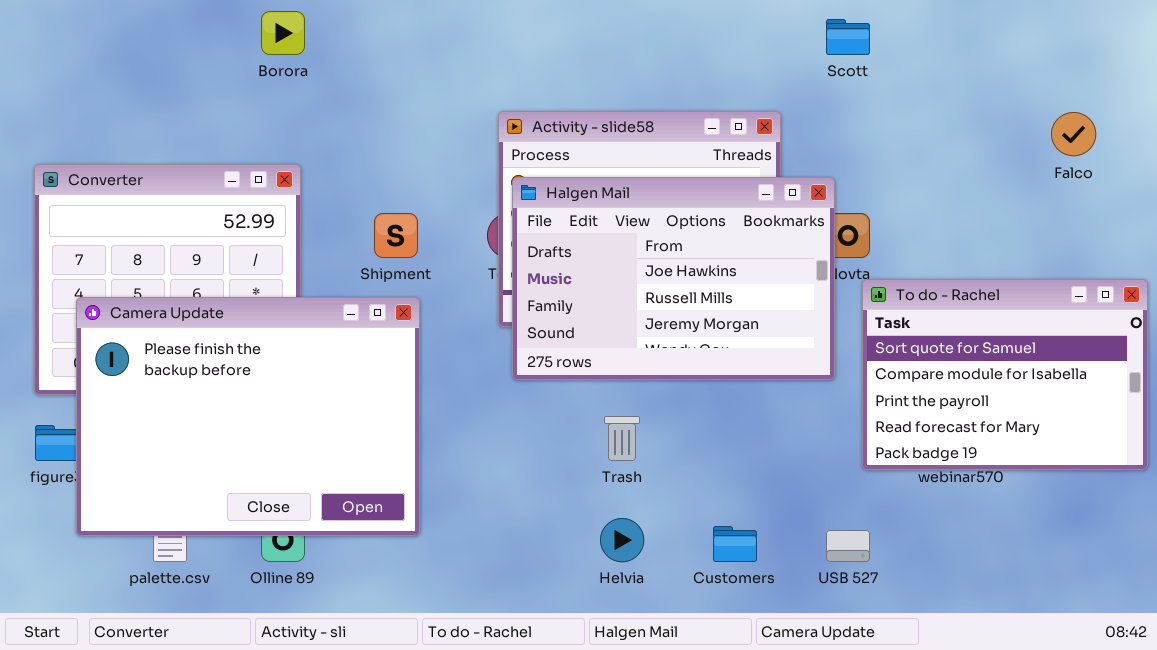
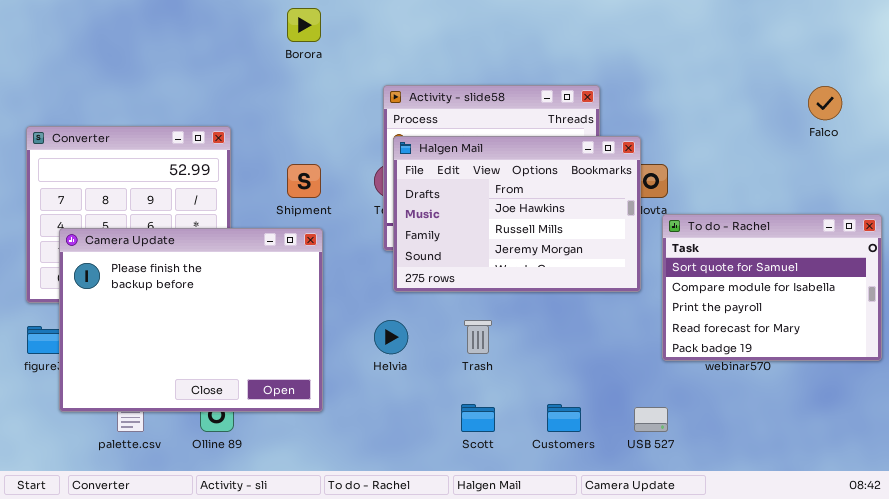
Borora: [261,11,305,55] -> [287,8,321,42], moved
Scott: [826,19,870,55] -> [461,404,495,432], moved
Helvia: [600,518,644,562] -> [374,320,408,354], moved

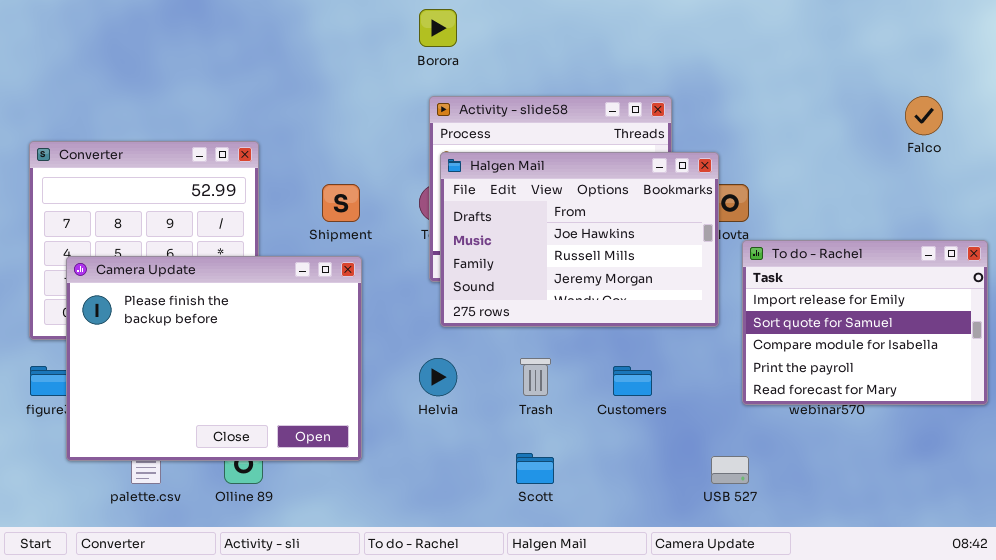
Borora: [287,8,321,42] -> [419,9,457,47], moved
To do - Rachel: [662,214,882,361] -> [742,240,988,405], scrolled up 1 row
Customers: [547,404,581,432] -> [613,366,652,396], moved

